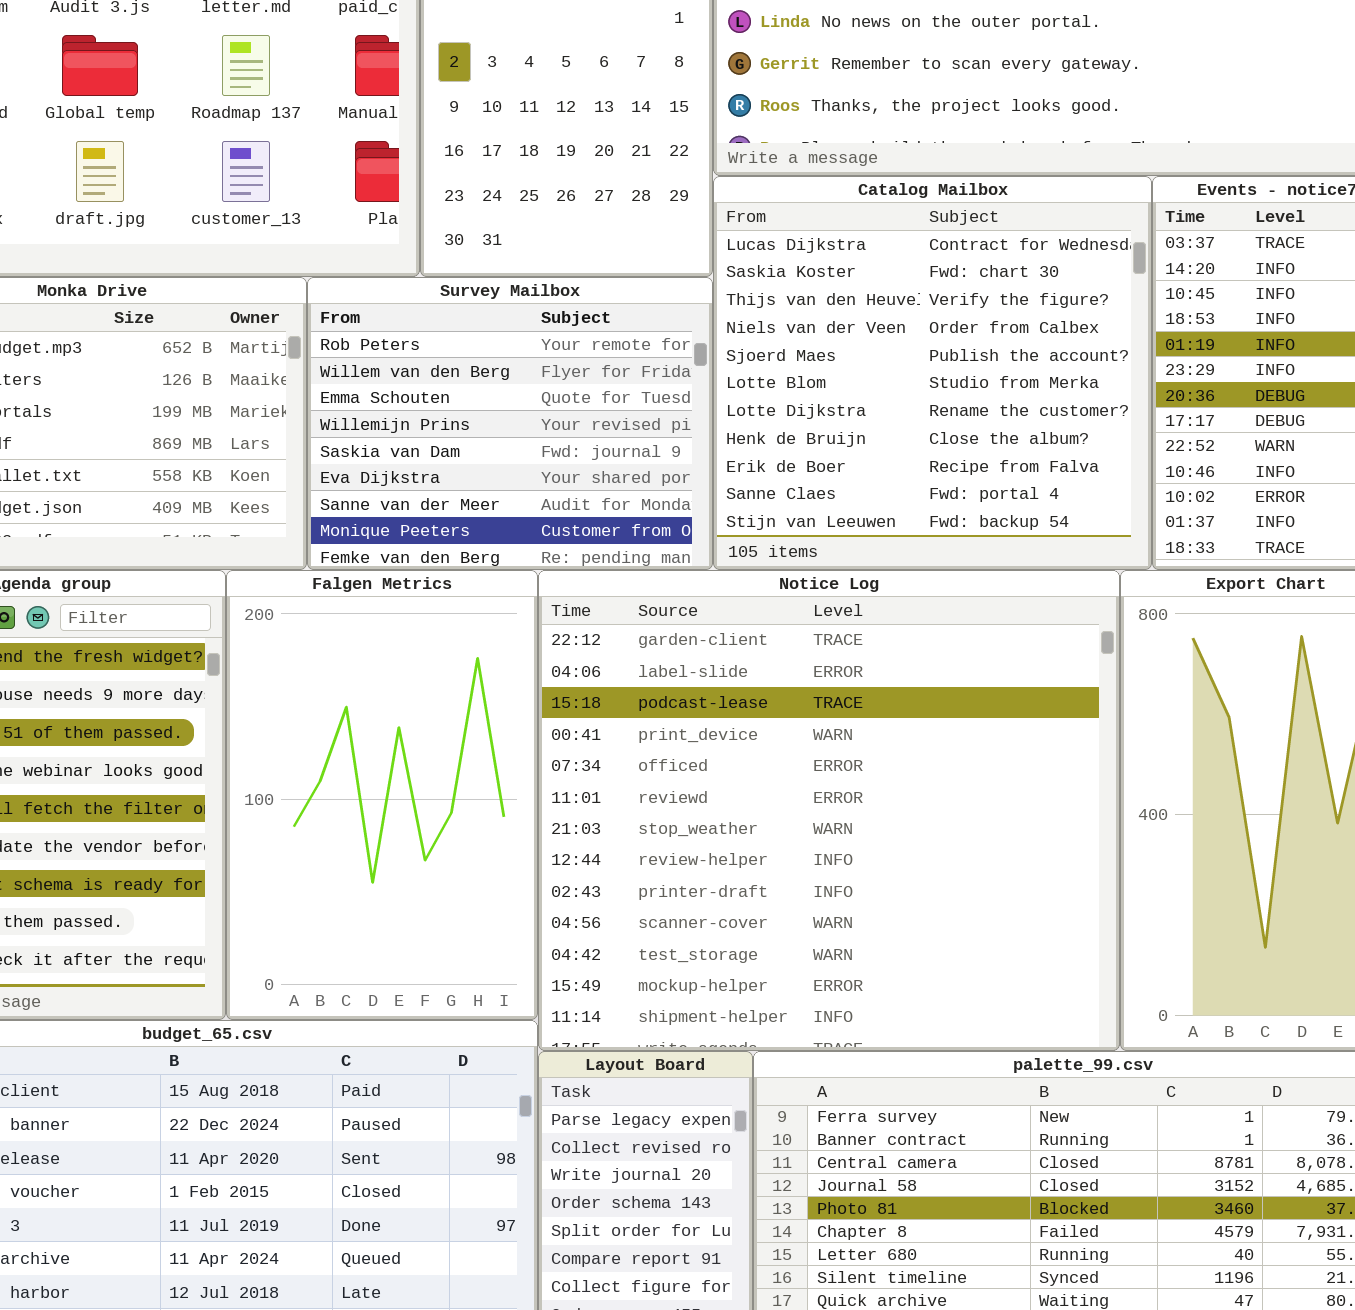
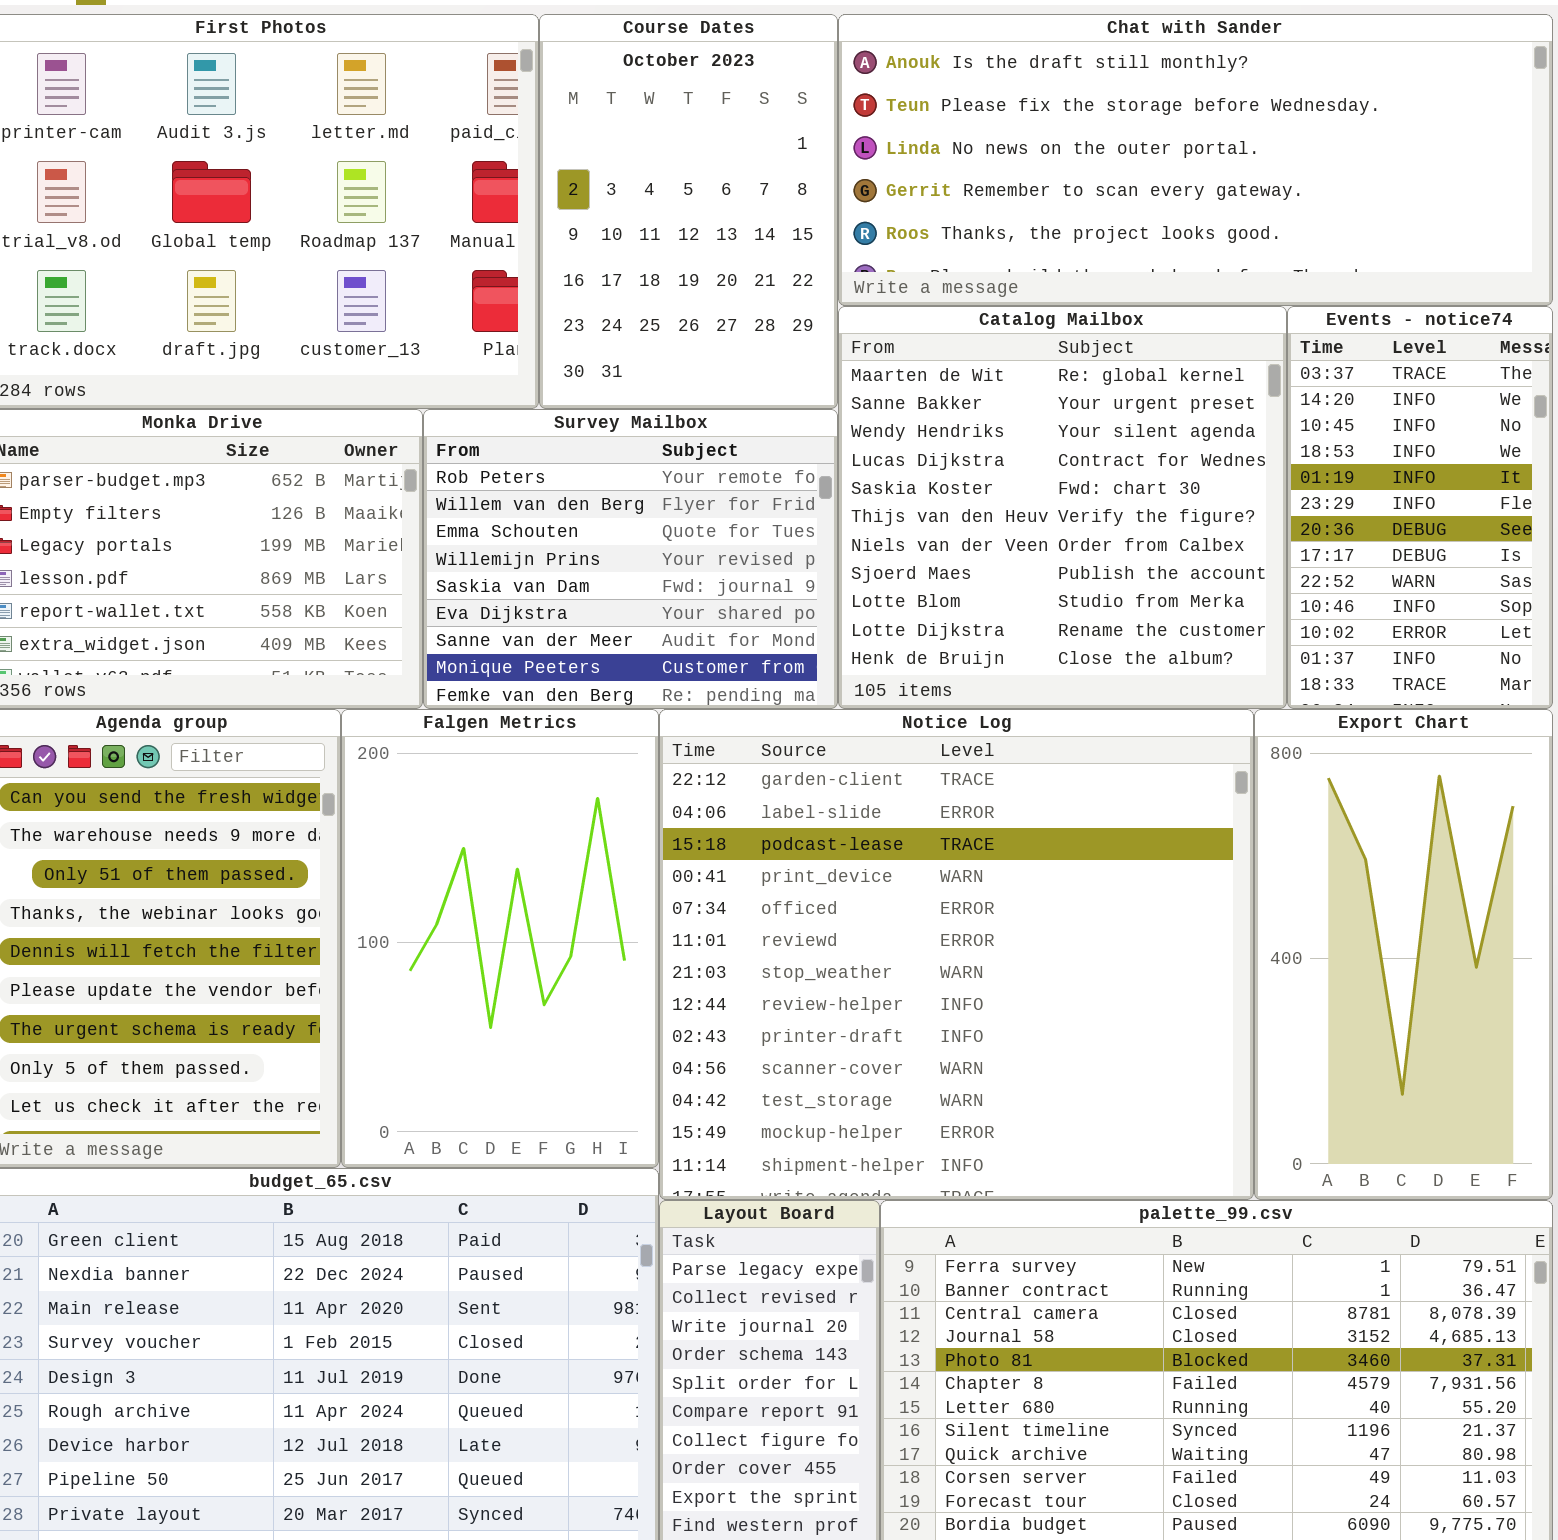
Catalog Mailbox: [713,176,1152,570] -> [838,306,1287,709], scrolled up 3 rows

